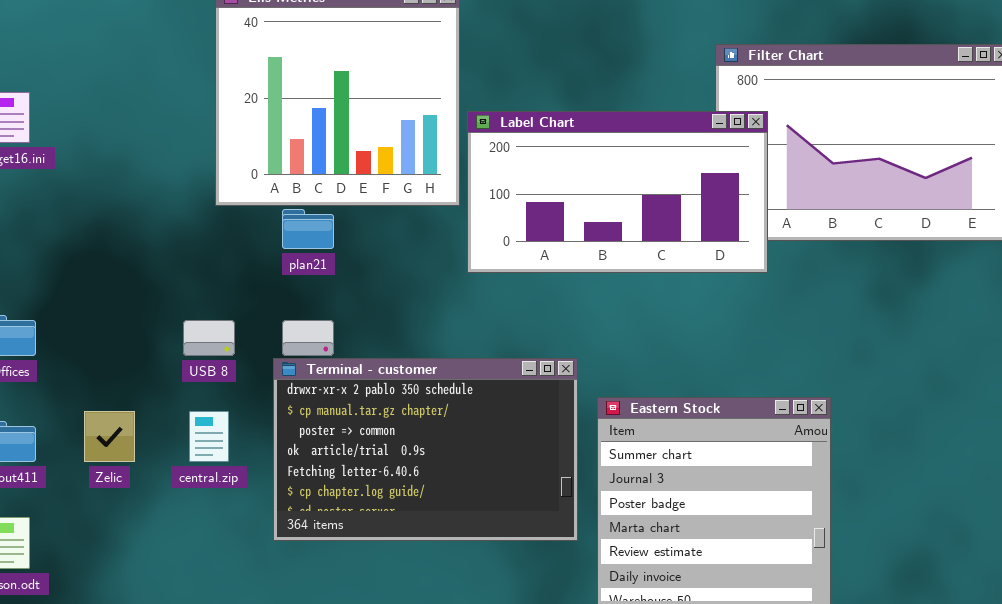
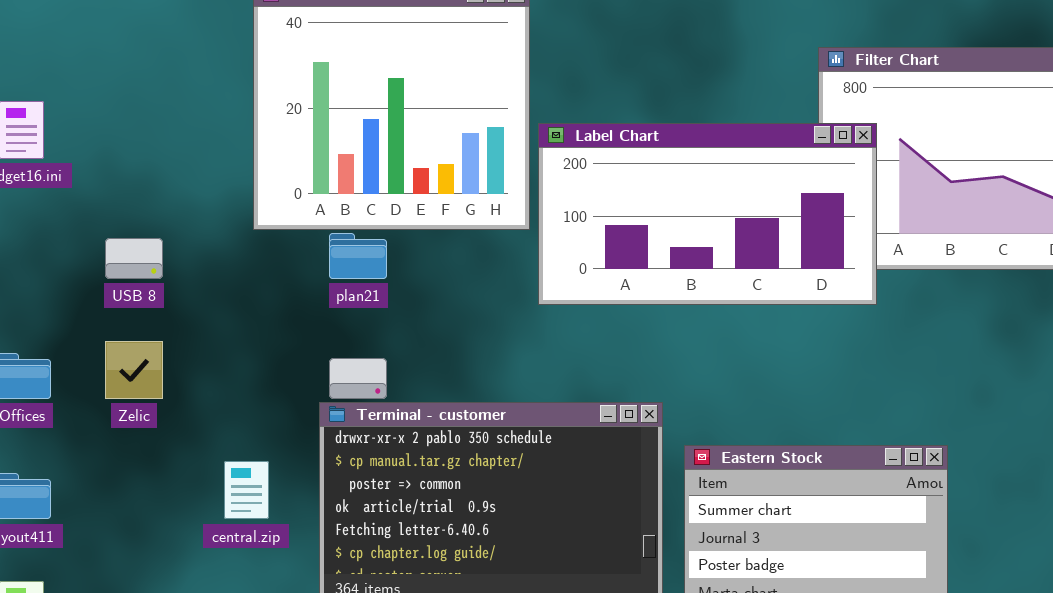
USB 8: [183,320,235,356] -> [105,238,163,279], moved
Zelic: [84,411,135,462] -> [105,341,163,399], moved

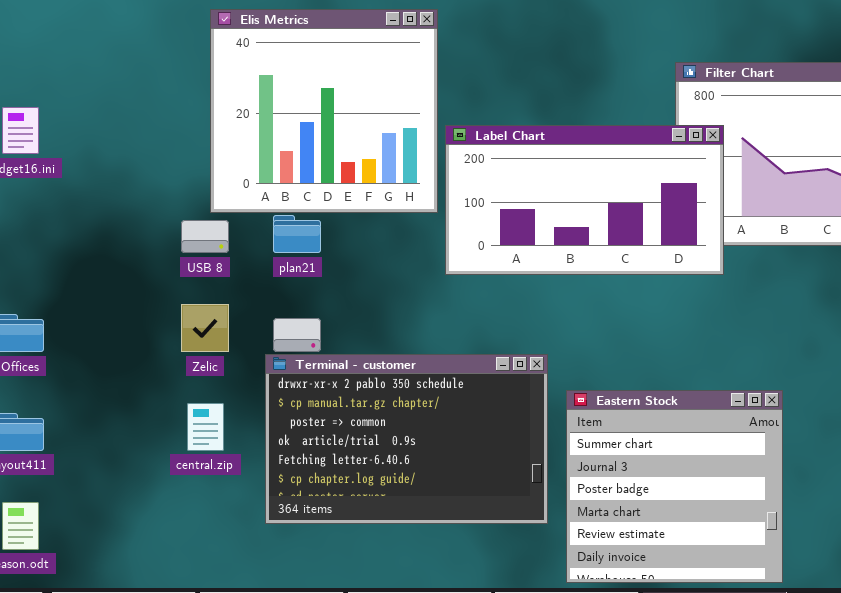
USB 8: [105,238,163,279] -> [181,220,229,253], moved
Zelic: [105,341,163,399] -> [181,304,229,352], moved

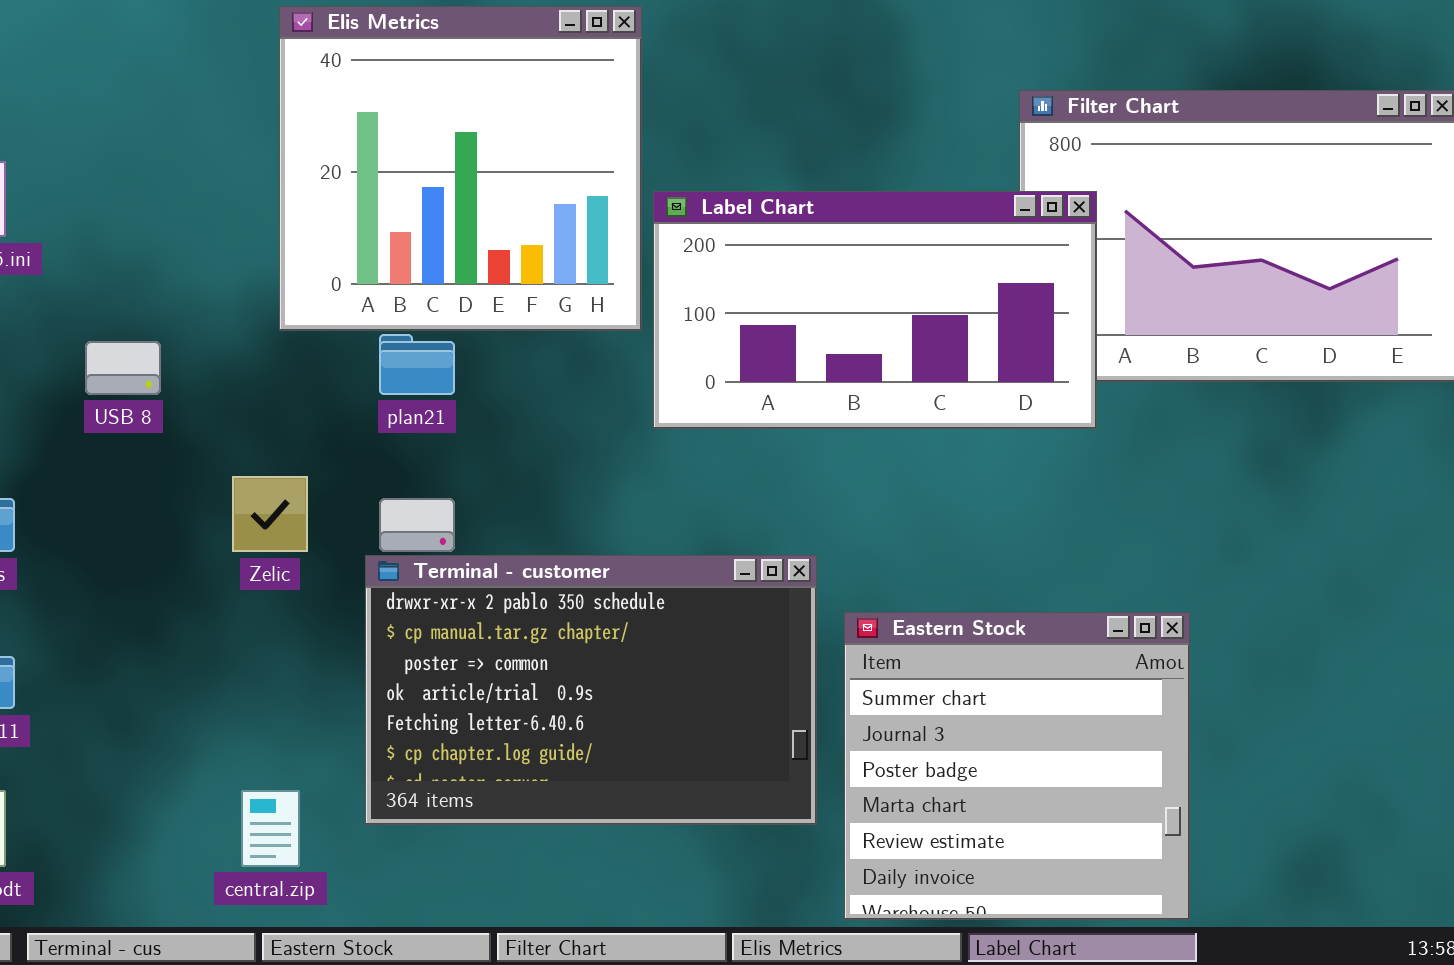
USB 8: [181,220,229,253] -> [85,341,161,395], moved
central.zip: [187,403,224,451] -> [241,790,300,867], moved

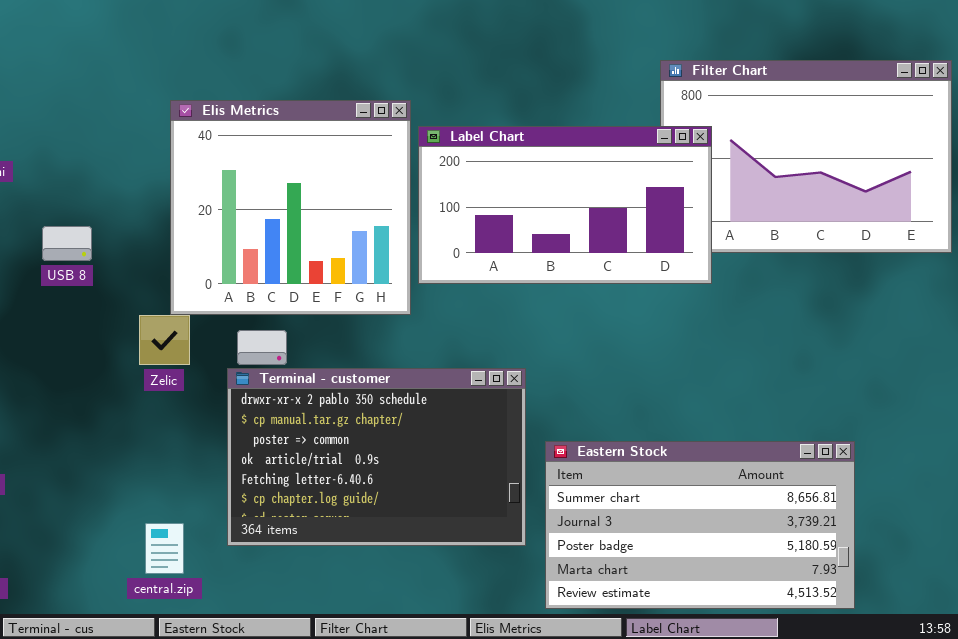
Elis Metrics: [279,6,642,331] -> [170,100,411,315], moved
Eastern Stock: [844,612,1190,920] -> [545,441,855,609], resized

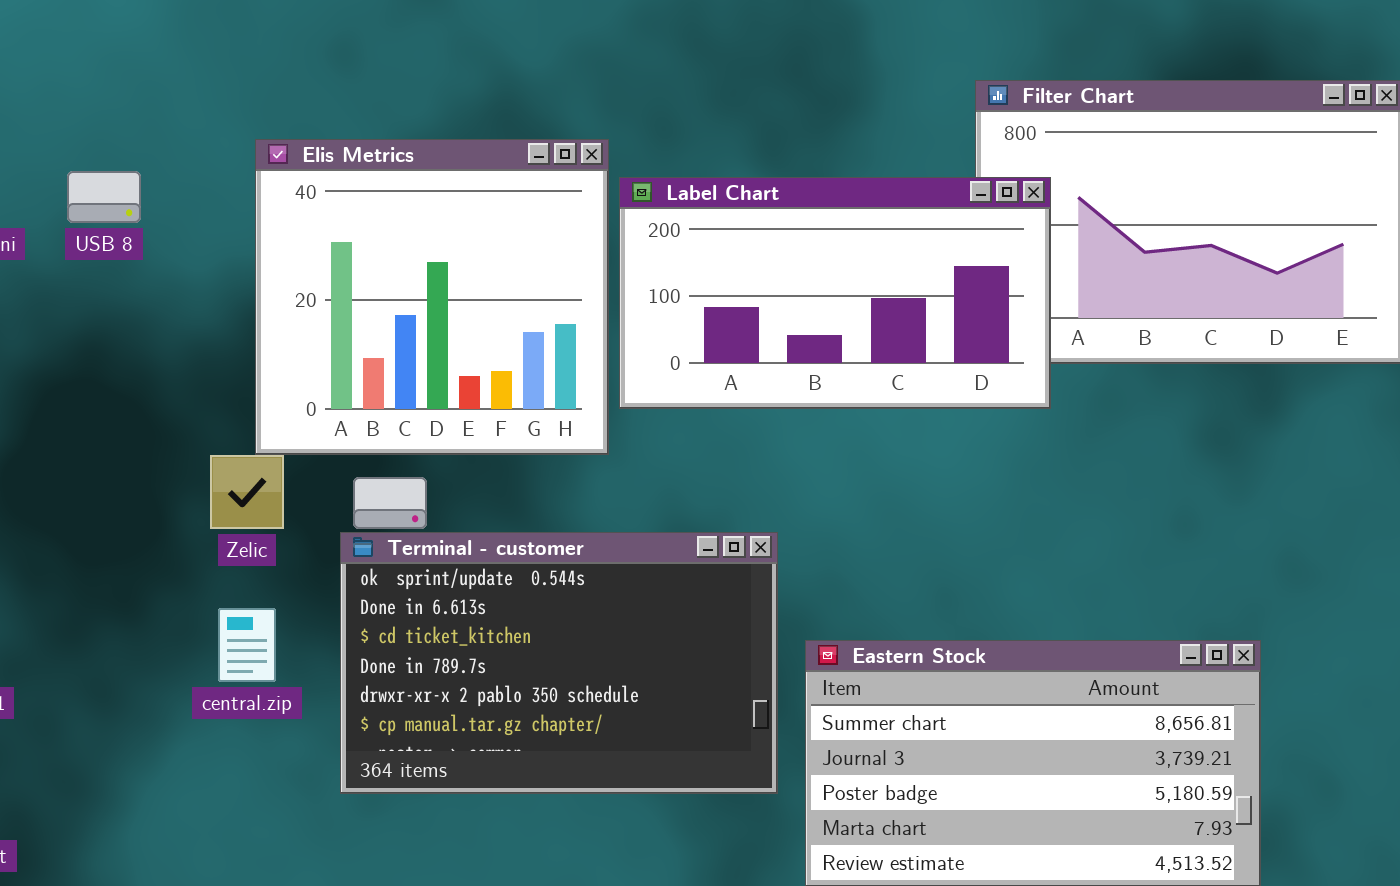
USB 8: [42,226,92,261] -> [67,171,141,223], moved
Terminal - customer: [227,368,526,546] -> [340,532,778,794], scrolled up 4 rows
central.zip: [145,523,184,574] -> [218,608,276,682], moved

